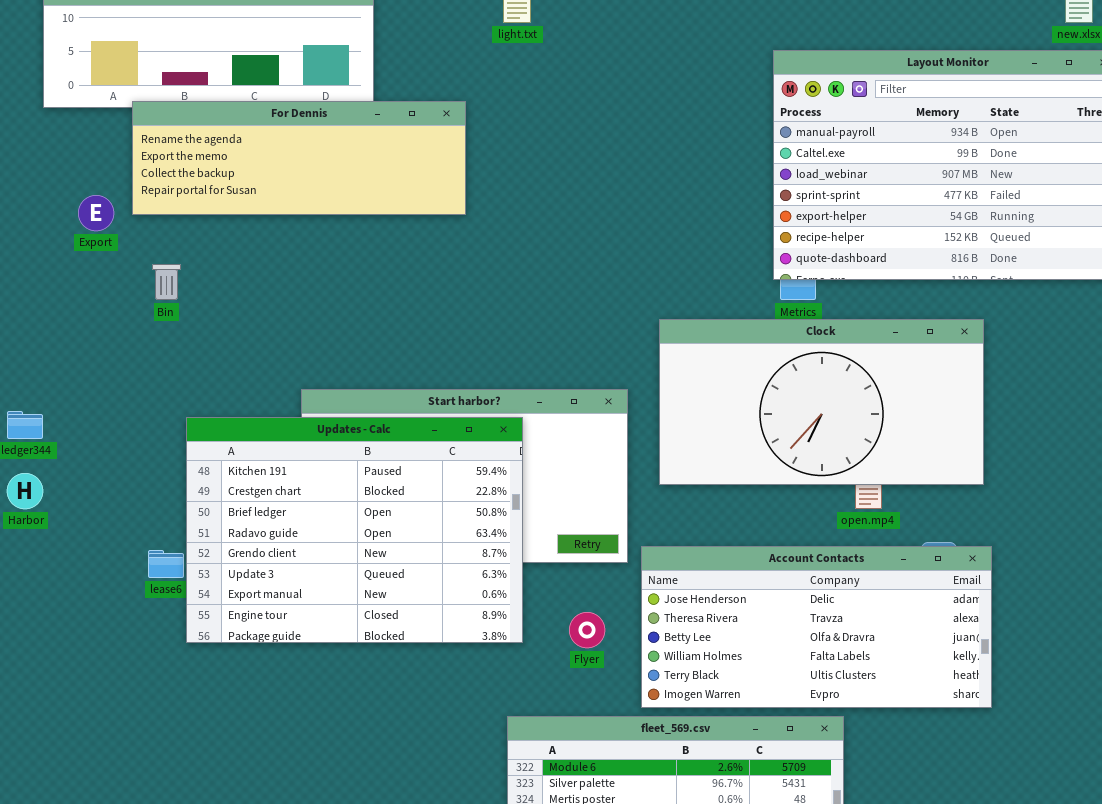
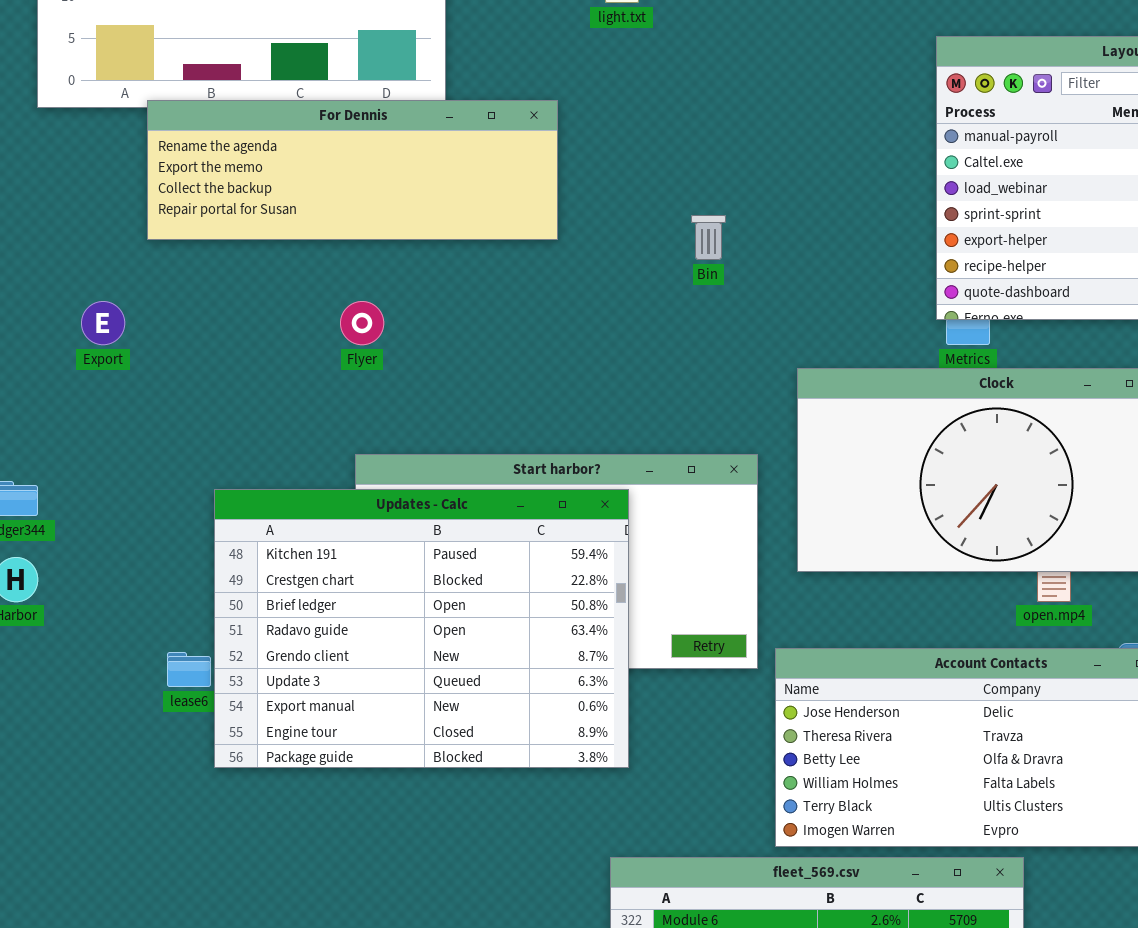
Export: [78,195,114,231] -> [81,301,125,345], moved
Bin: [152,264,181,300] -> [691,215,726,260], moved
Flyer: [569,612,605,648] -> [340,301,384,345], moved

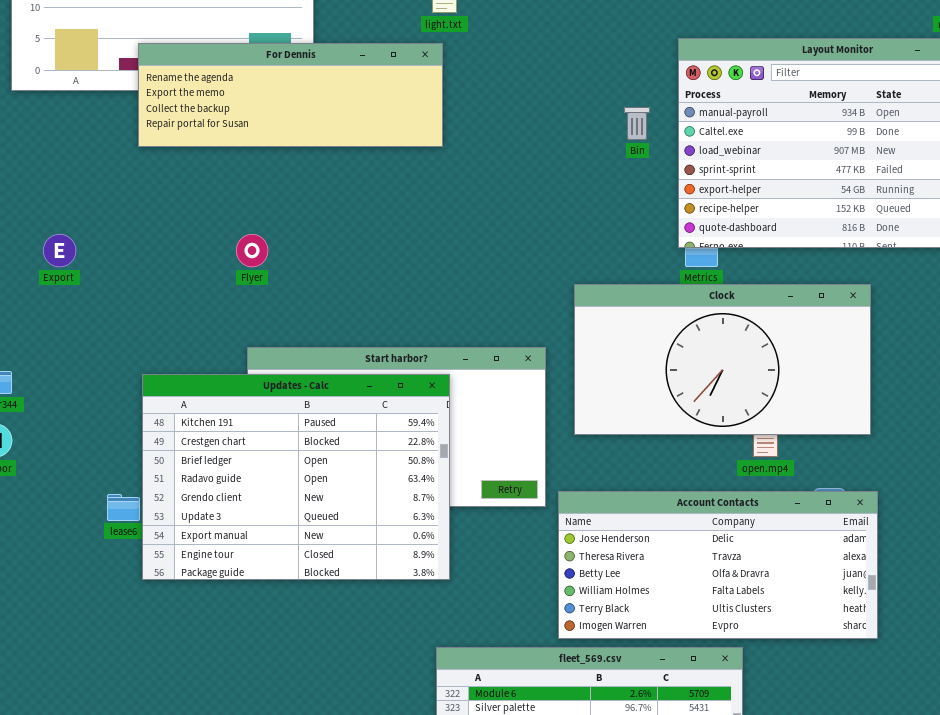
For Dennis: [147,100,558,240] -> [138,43,443,147], moved
Bin: [691,215,726,260] -> [624,107,650,140], moved

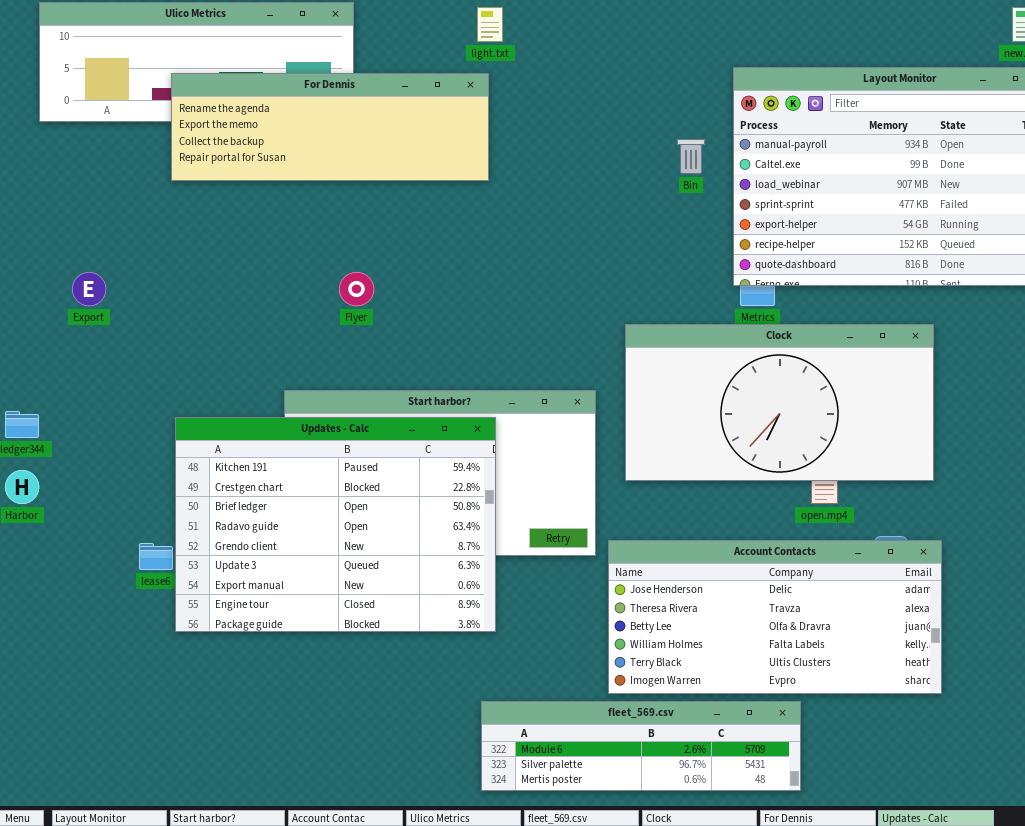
Flyer: [236,234,268,267] -> [339,272,374,306], moved

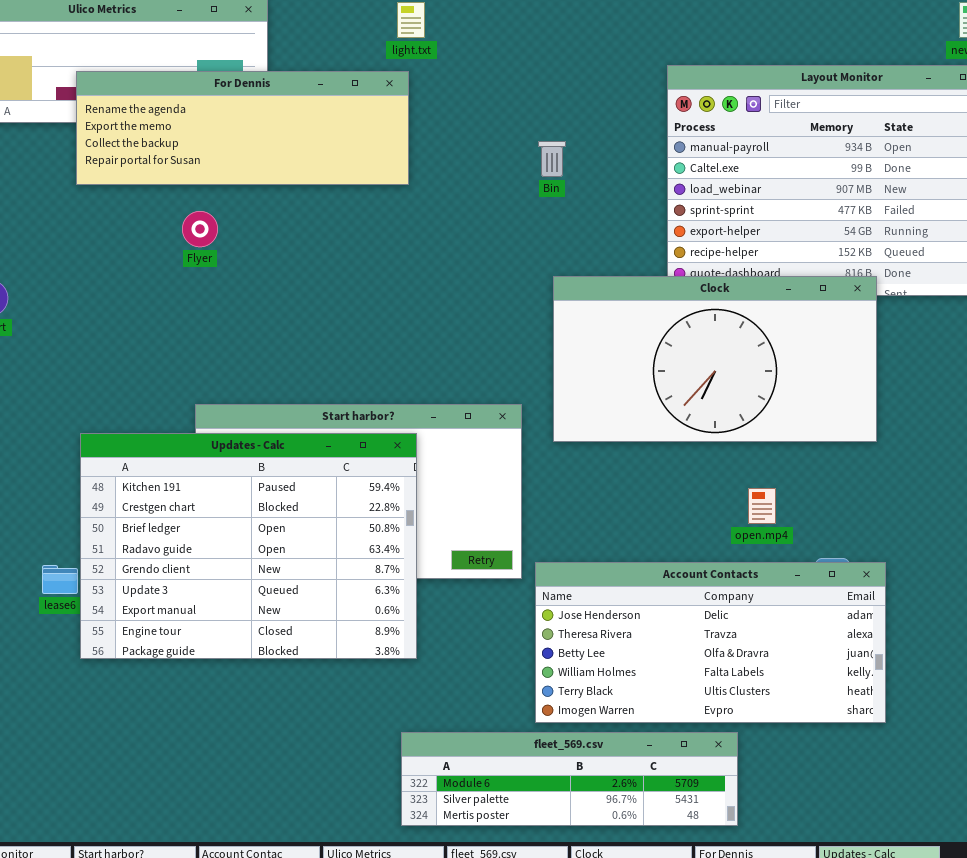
Bin: [677,139,705,174] -> [538,141,566,177], moved
Flyer: [339,272,374,306] -> [182,211,218,247], moved
Clock: [625,324,934,481] -> [553,276,877,442], moved

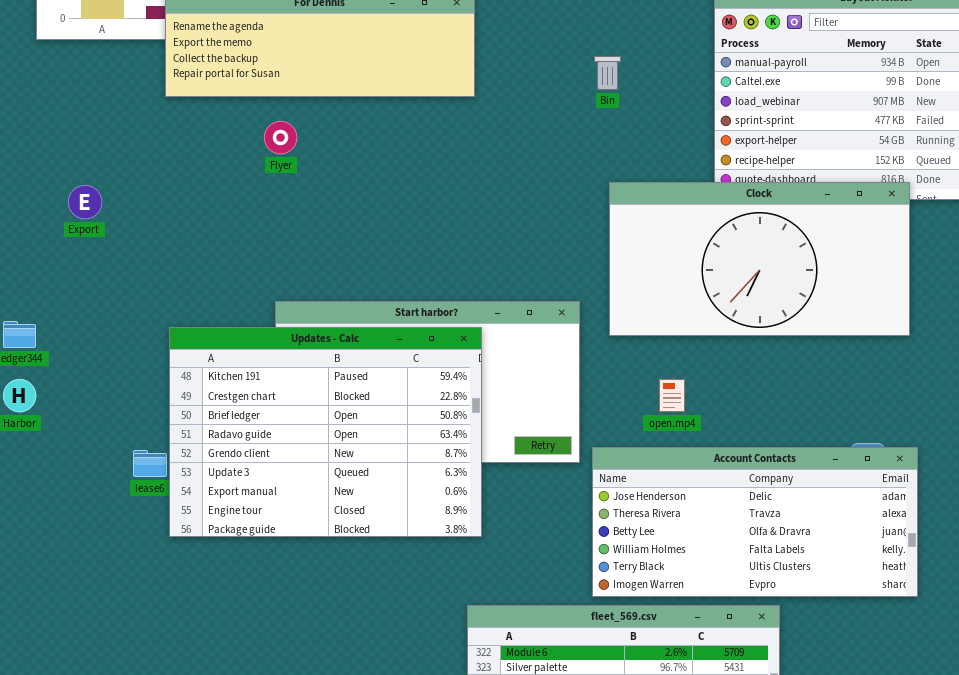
open.mp4: [748,488,776,524] -> [659,379,685,412], moved

